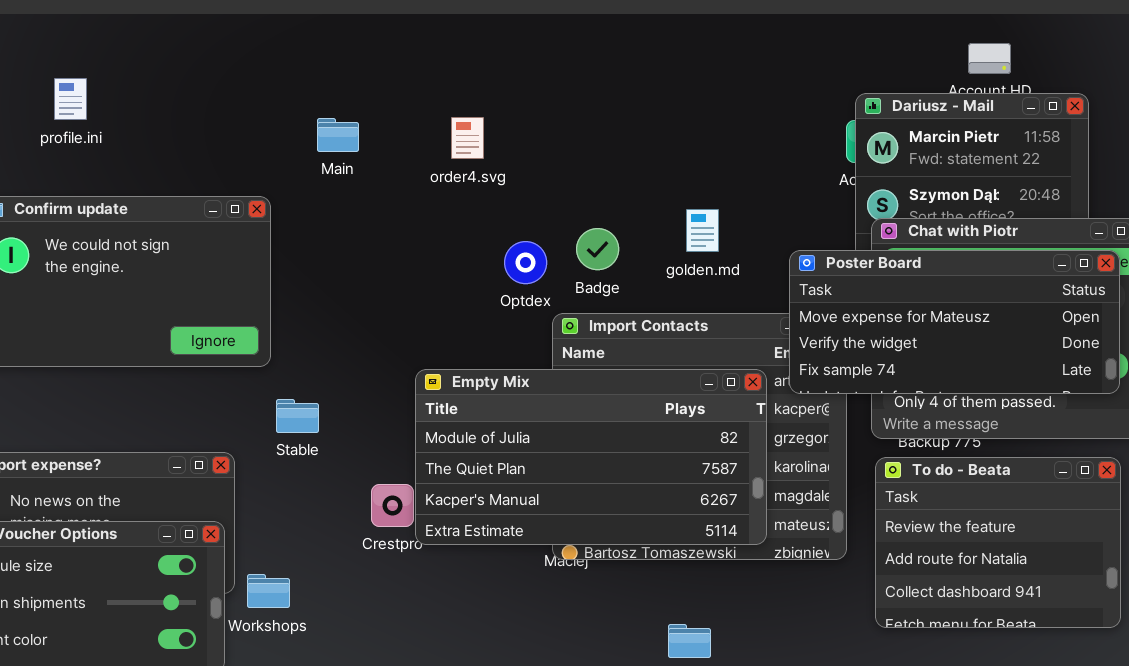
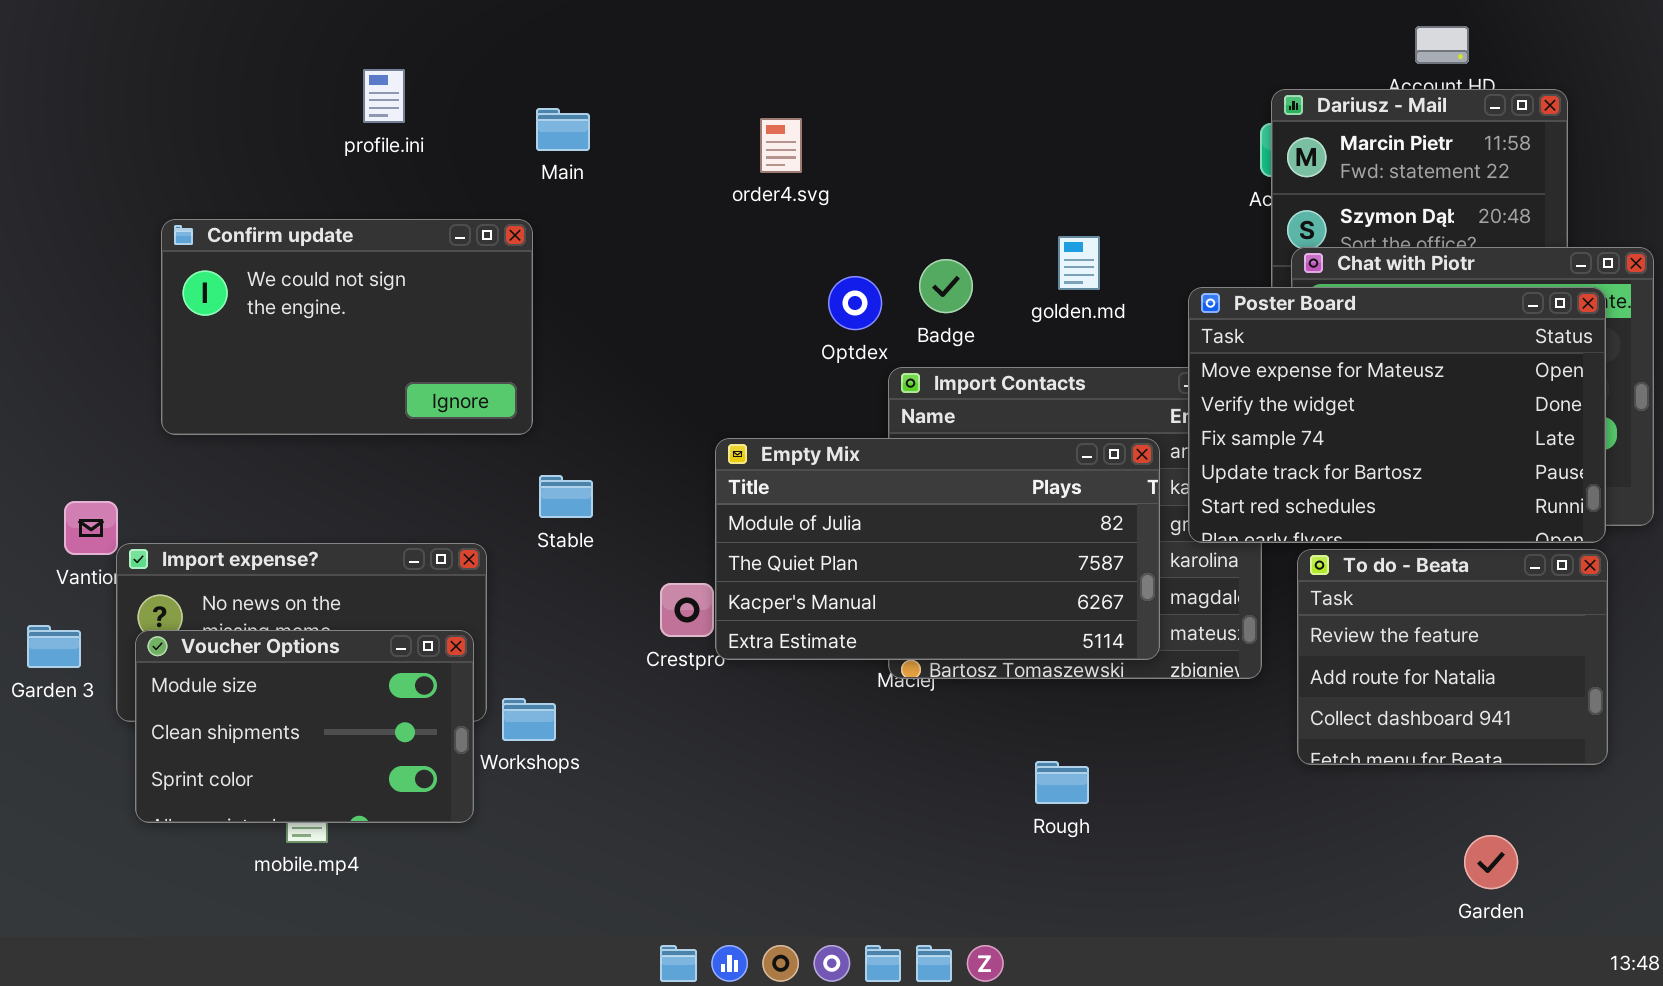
profile.ini: [54,78,87,120] -> [363,69,405,123], moved
Main: [317,118,359,152] -> [536,108,590,151], moved
Poster Board: [789,250,1120,394] -> [1188,287,1606,543], resized

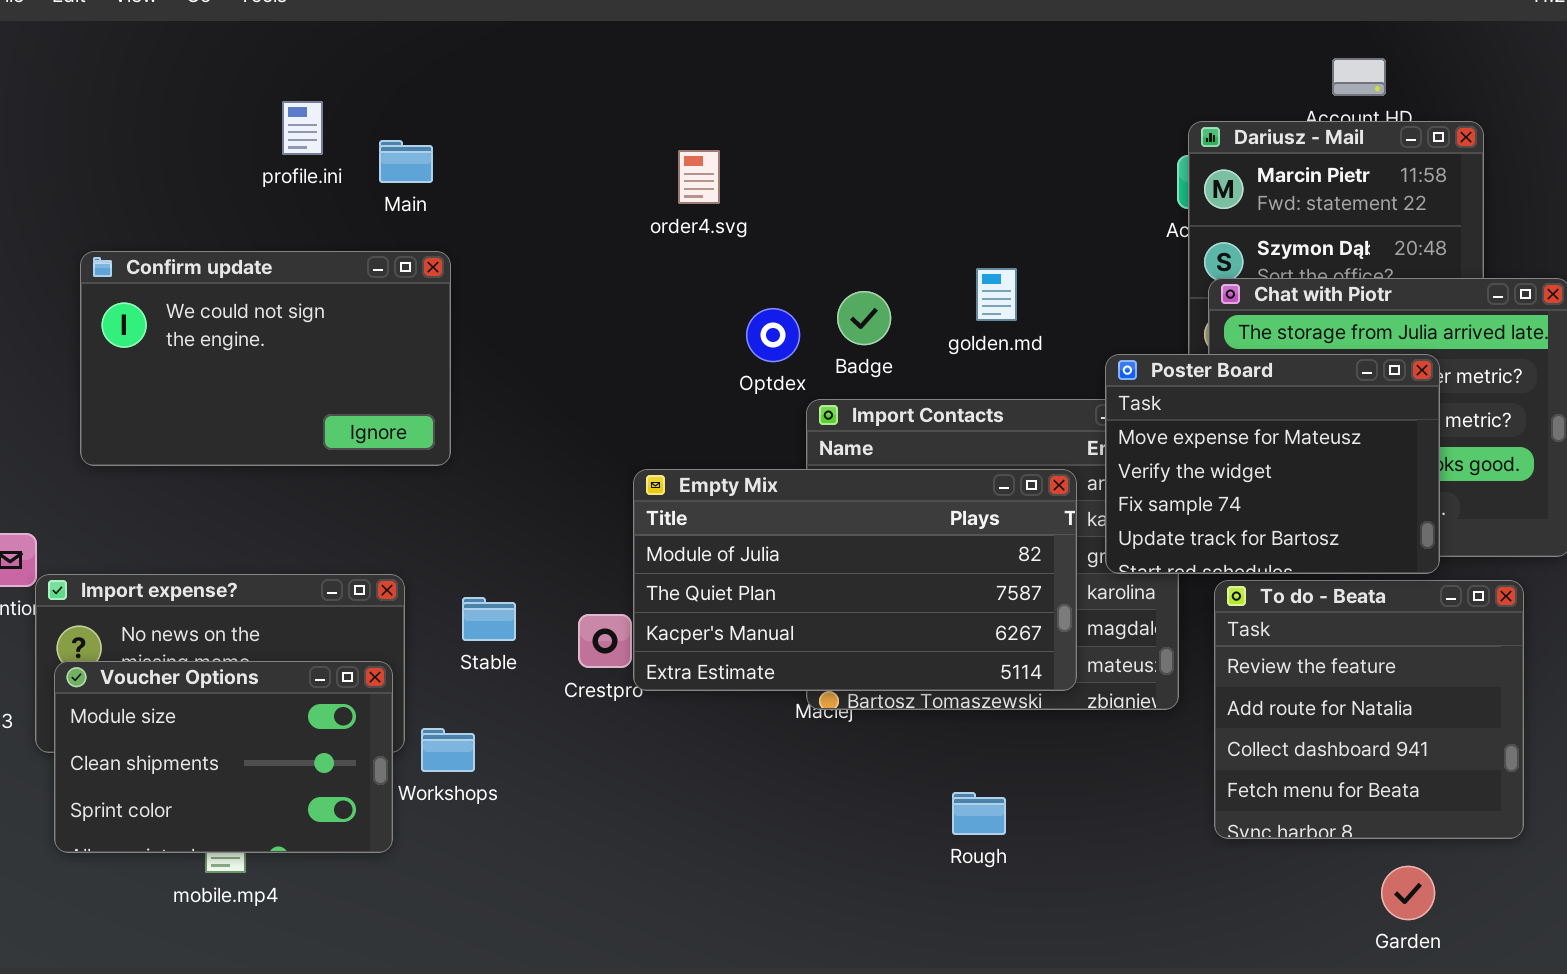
Main: [536,108,590,151] -> [379,140,433,183], moved
Poster Board: [1188,287,1606,543] -> [1105,354,1440,574], resized
Stable: [539,475,593,518] -> [462,597,516,641], moved
To do - Beata: [1297,549,1608,765] -> [1214,580,1524,839], resized

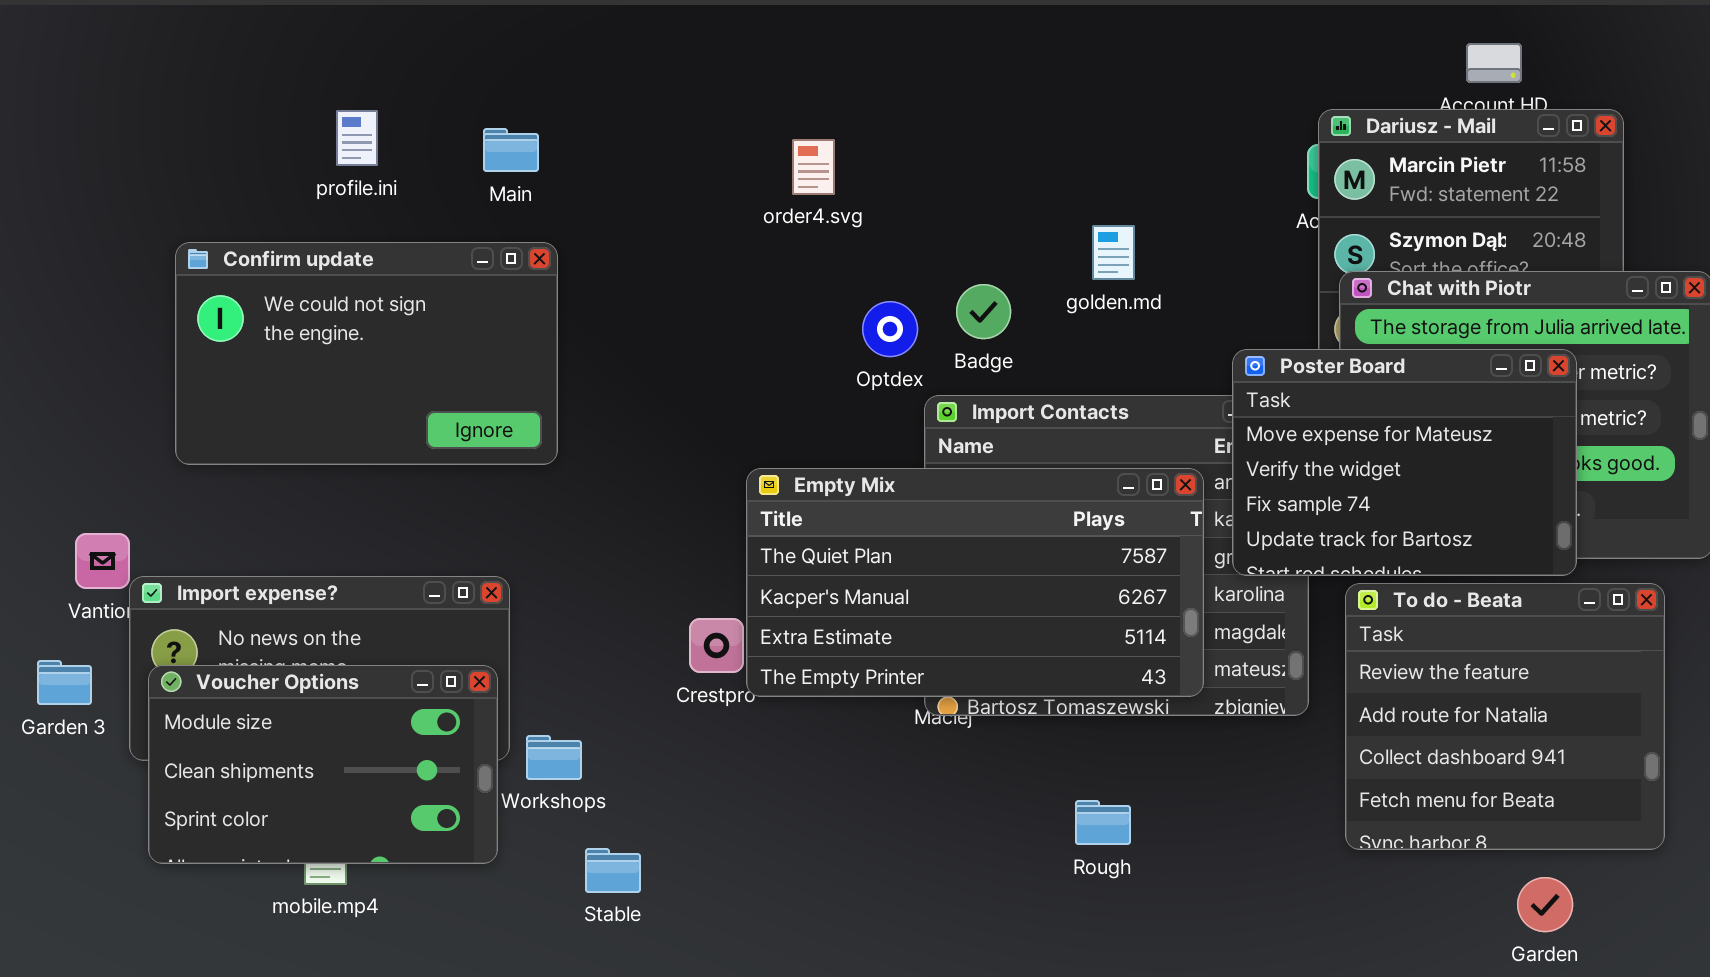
profile.ini: [282,101,323,155] -> [336,110,378,166], moved
golden.md: [976,268,1017,321] -> [1092,225,1135,280], moved
Empty Mix: [633,469,1077,691] -> [746,468,1204,697], scrolled down 1 row
Stable: [462,597,516,641] -> [585,848,641,893], moved

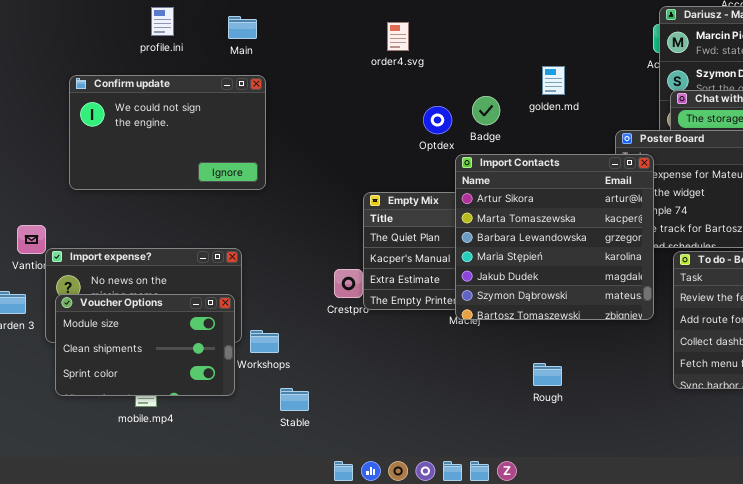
Import Contacts: [924,395,1309,716] -> [455,154,654,320], raised

